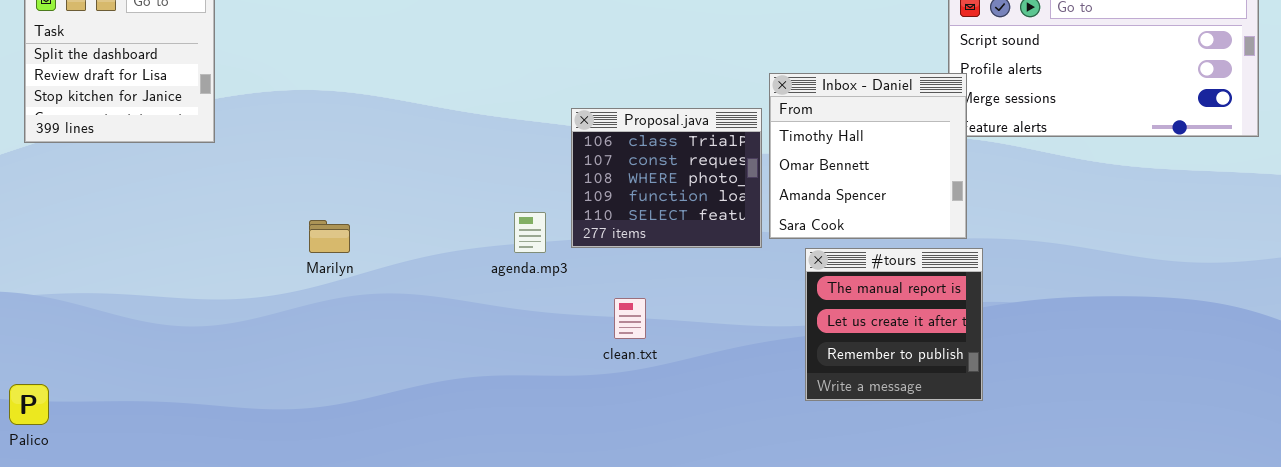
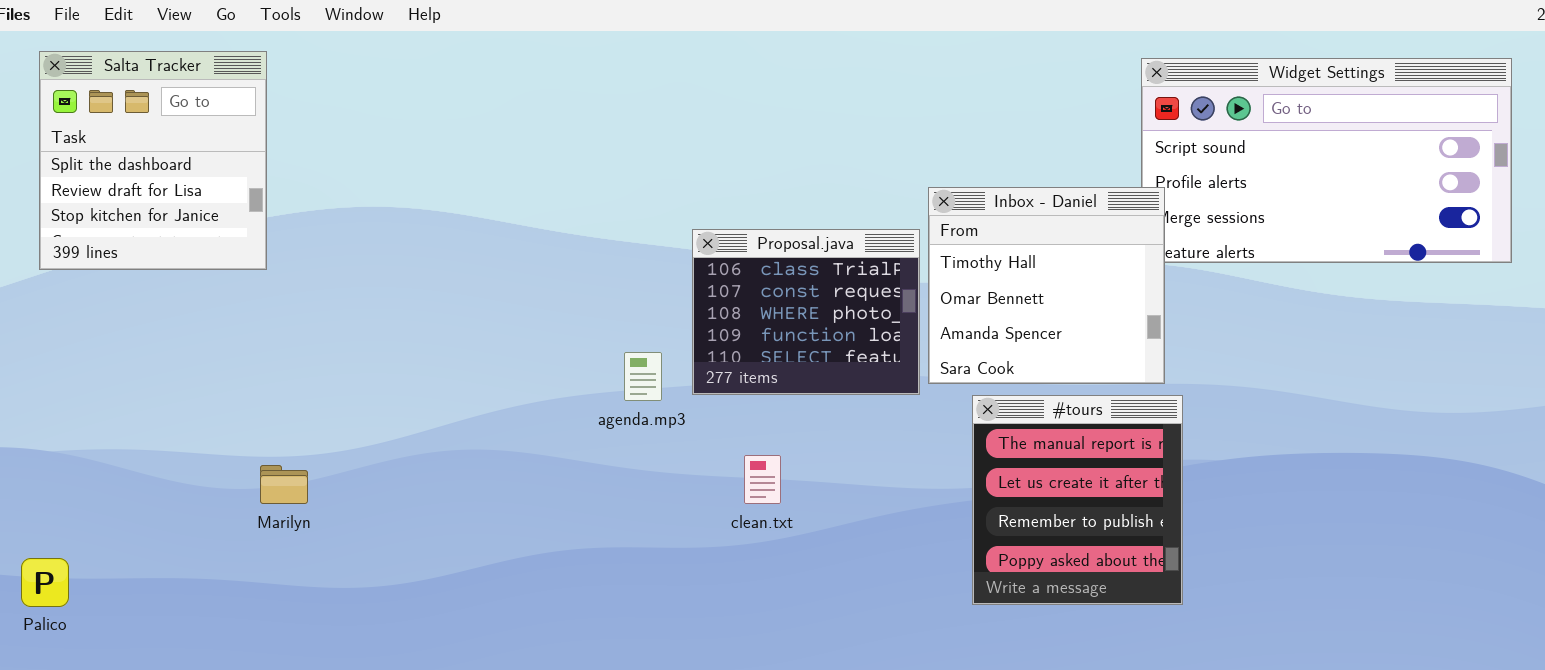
Marilyn: [309,220,350,253] -> [260,465,308,504], moved
#tours: [805,248,983,401] -> [972,395,1183,605], resized

